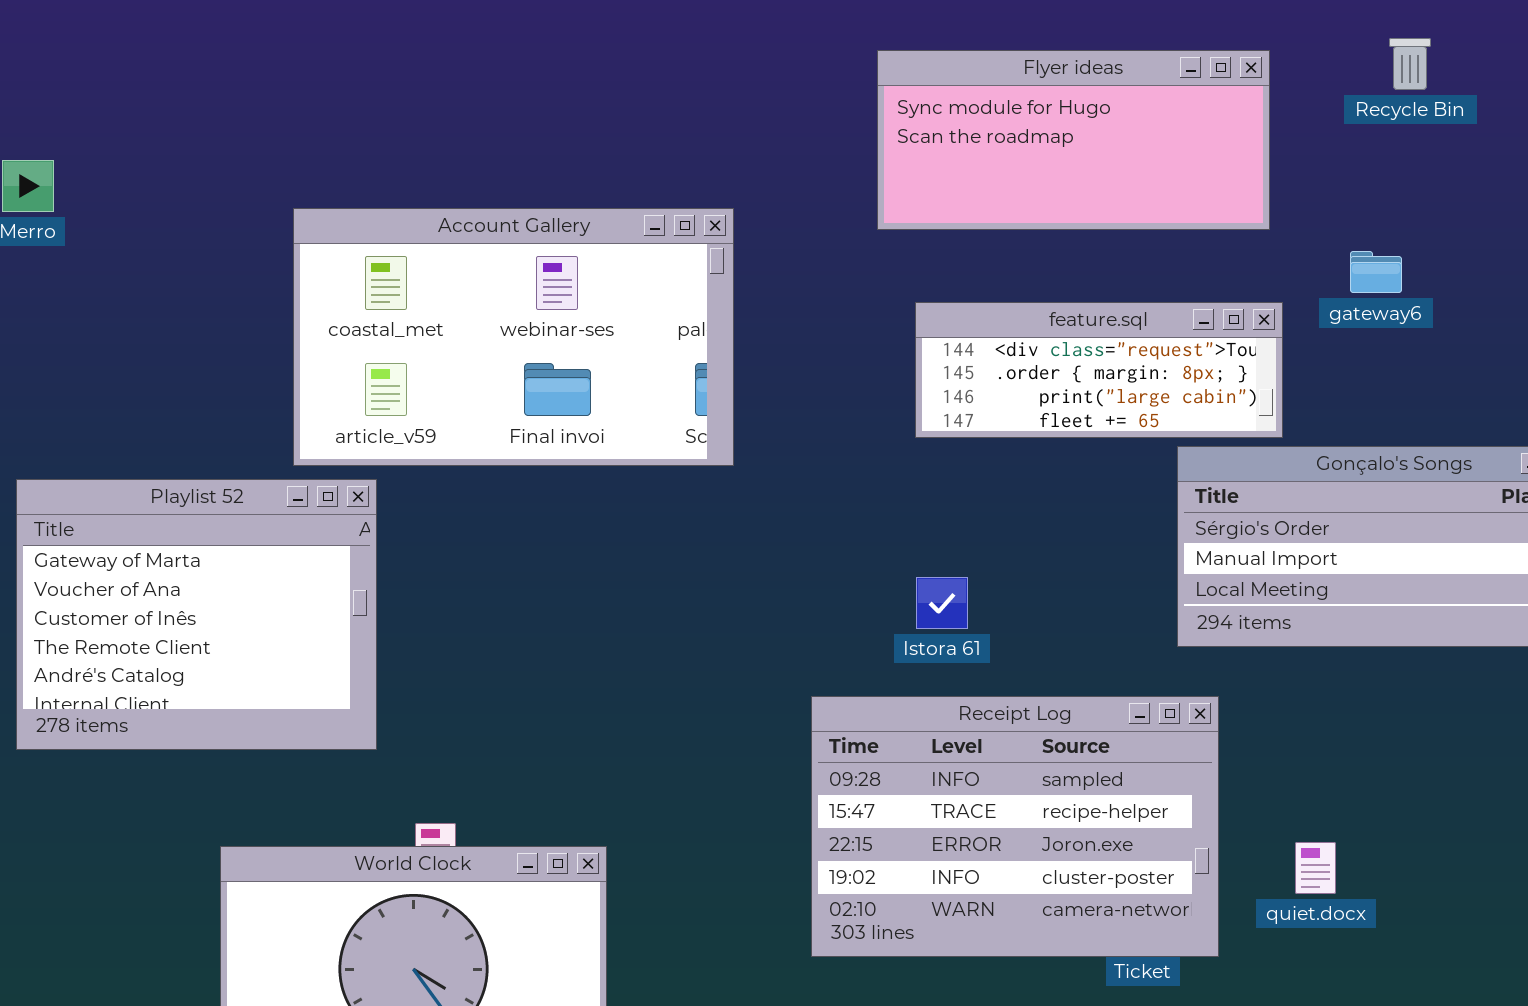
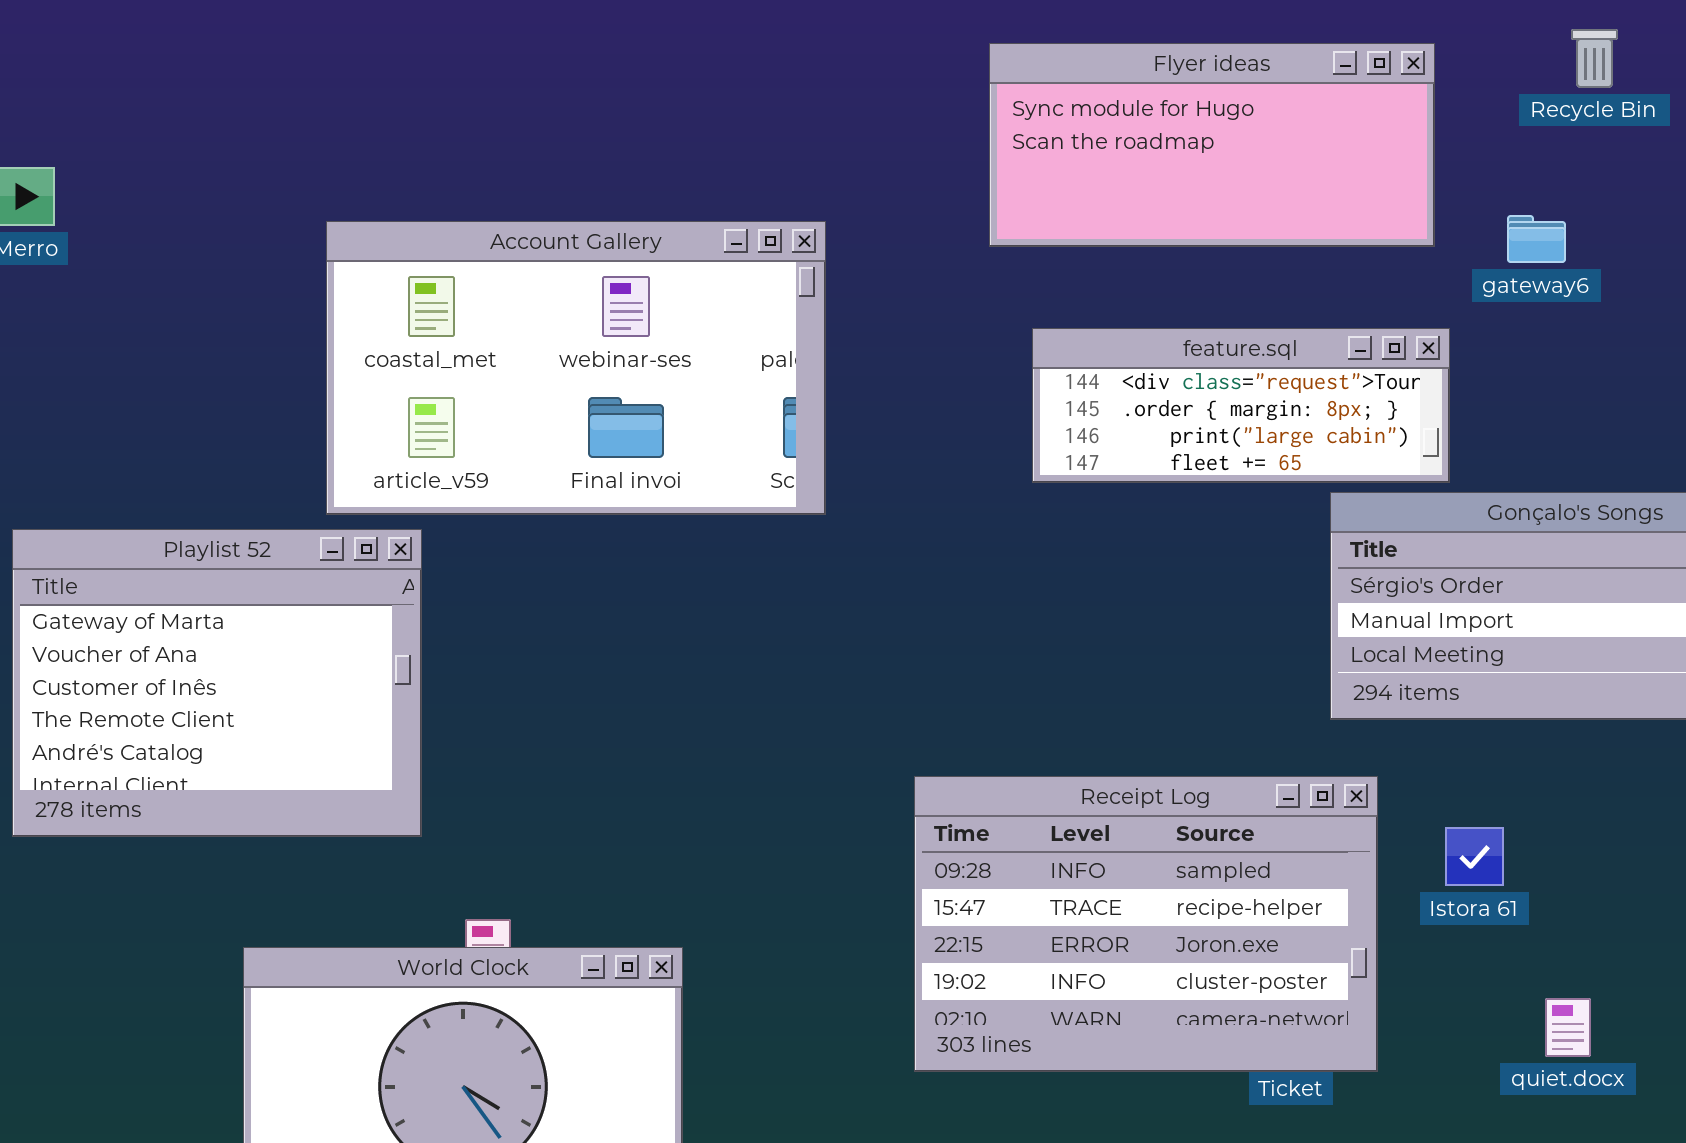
gateway6: [1350,251,1402,293] -> [1507,215,1566,263], moved
Istora 61: [916,577,968,629] -> [1445,827,1504,886], moved
quiet.docx: [1295,842,1336,894] -> [1545,998,1591,1057], moved

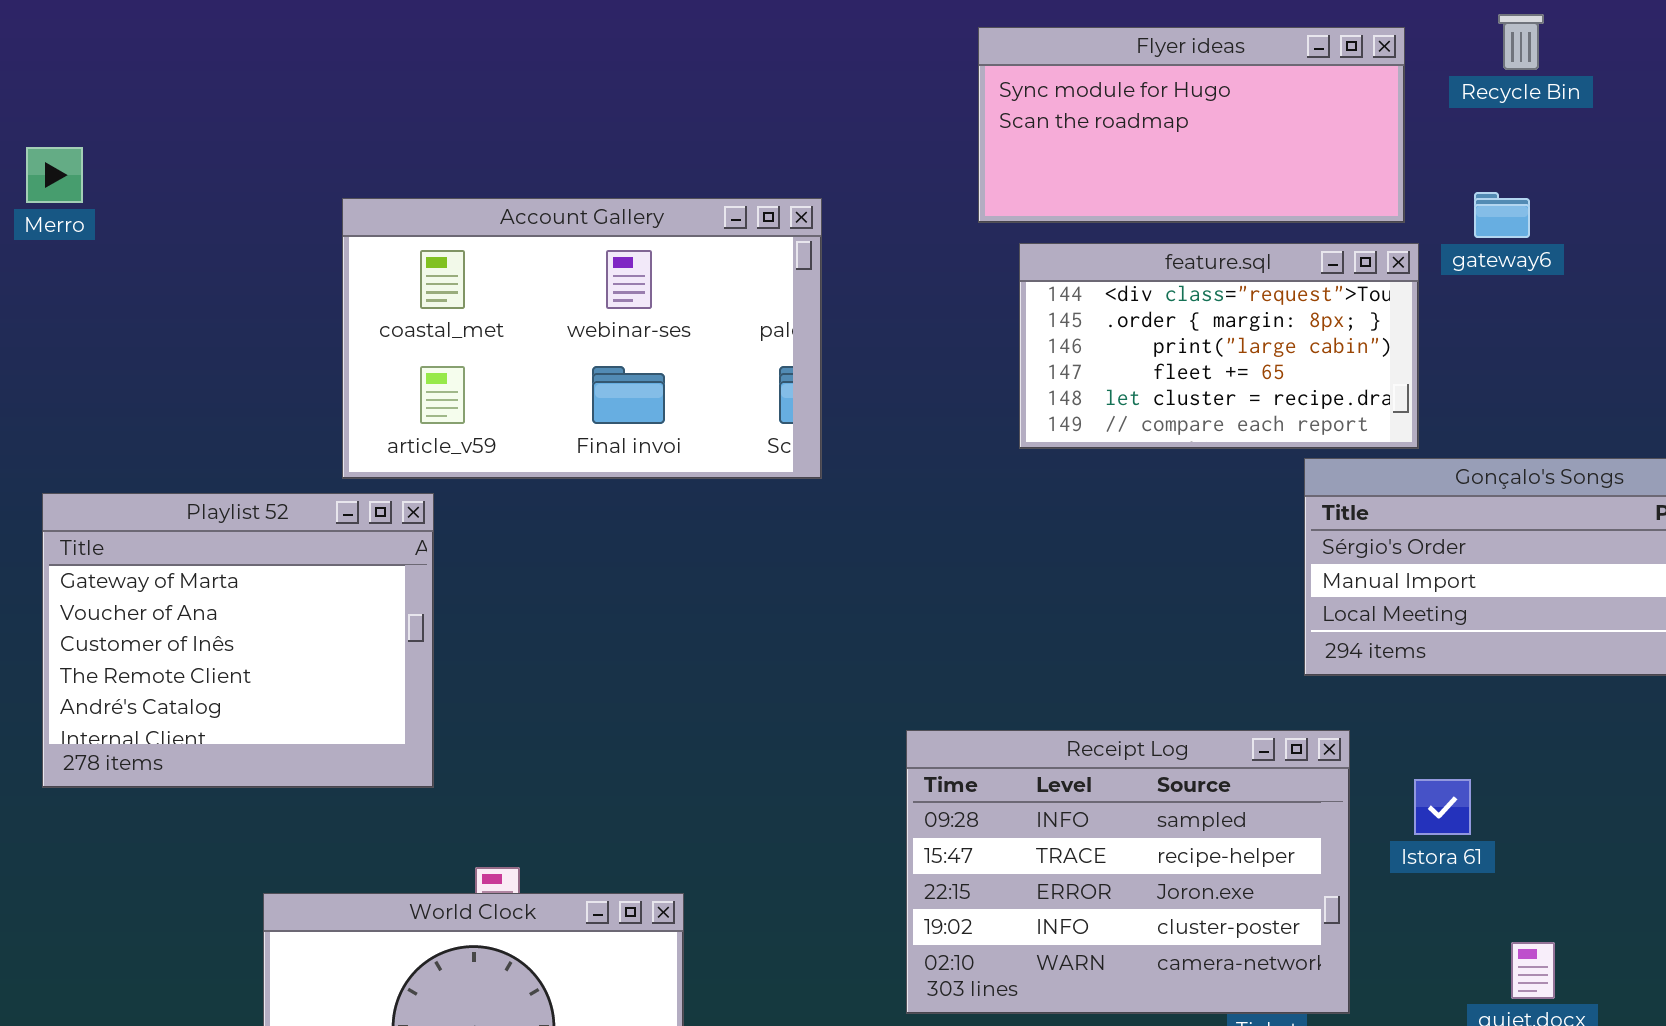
Recycle Bin: [1571,29,1618,88] -> [1498,14,1544,70], moved
feature.sql: [1032,328,1450,483] -> [1019,243,1419,449], resized

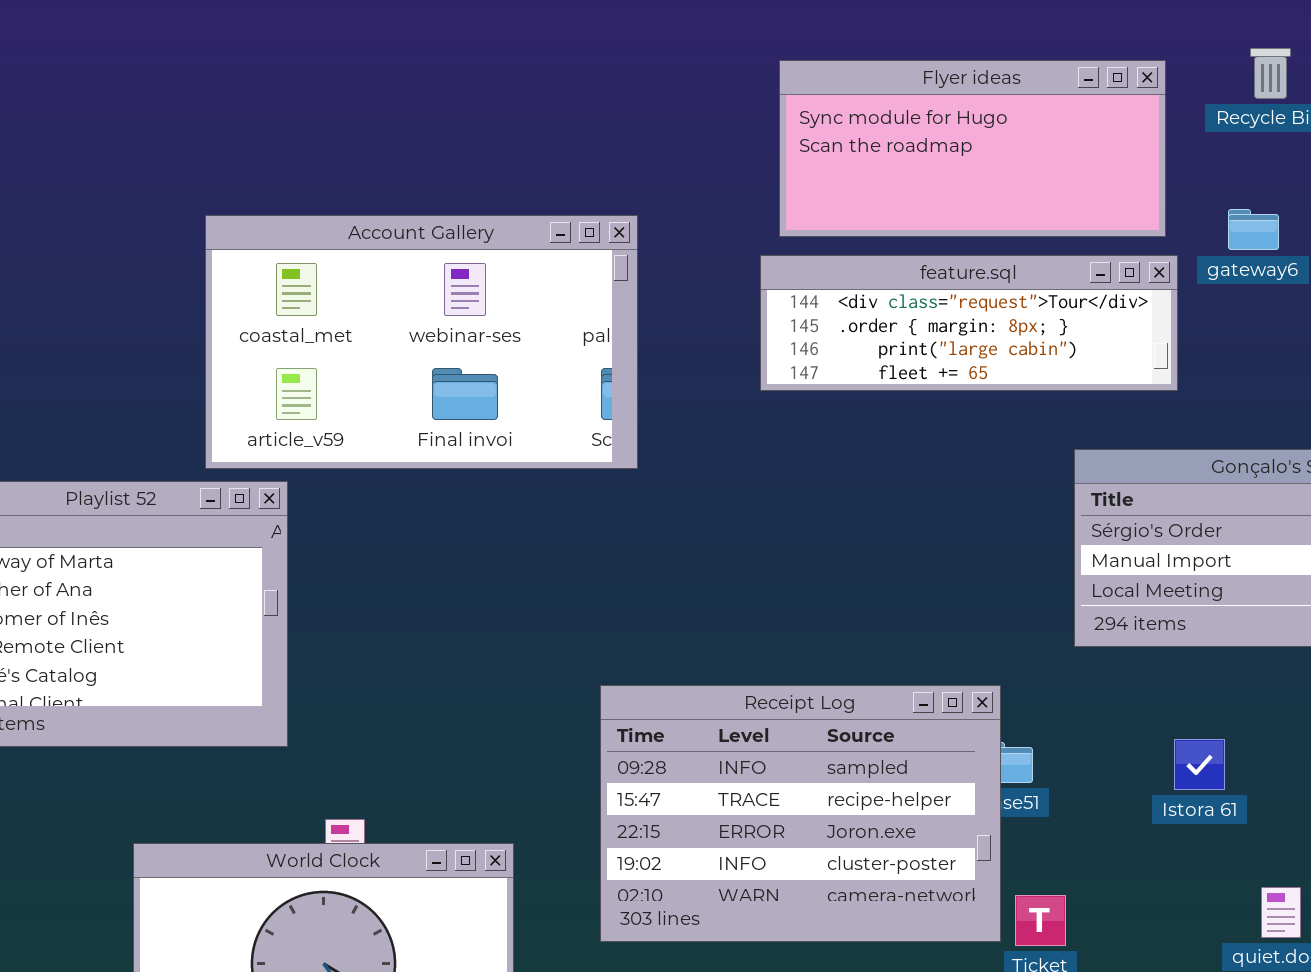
feature.sql: [1019,243,1419,449] -> [760,255,1178,391], resized
Receipt Log: [906,730,1350,1014] -> [600,685,1001,942], moved

